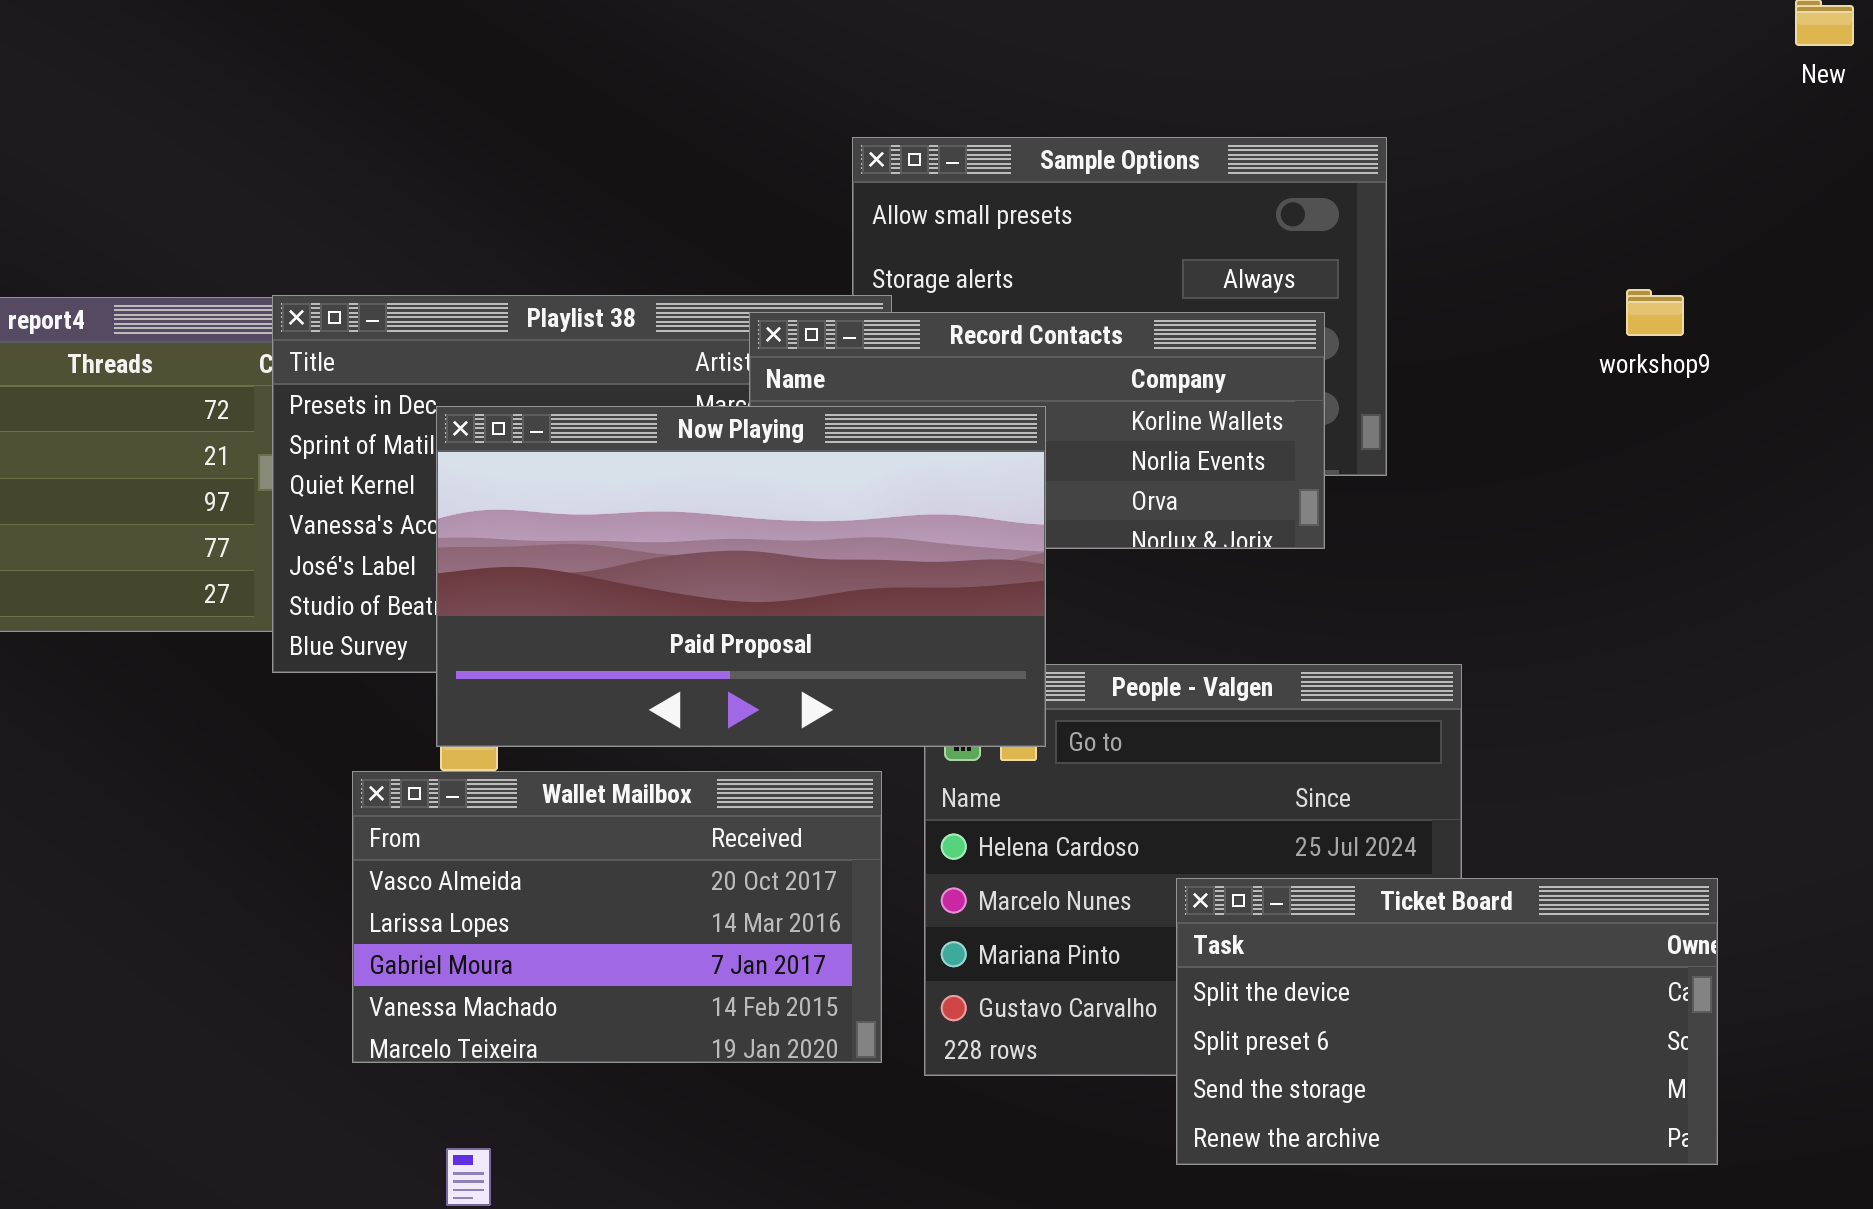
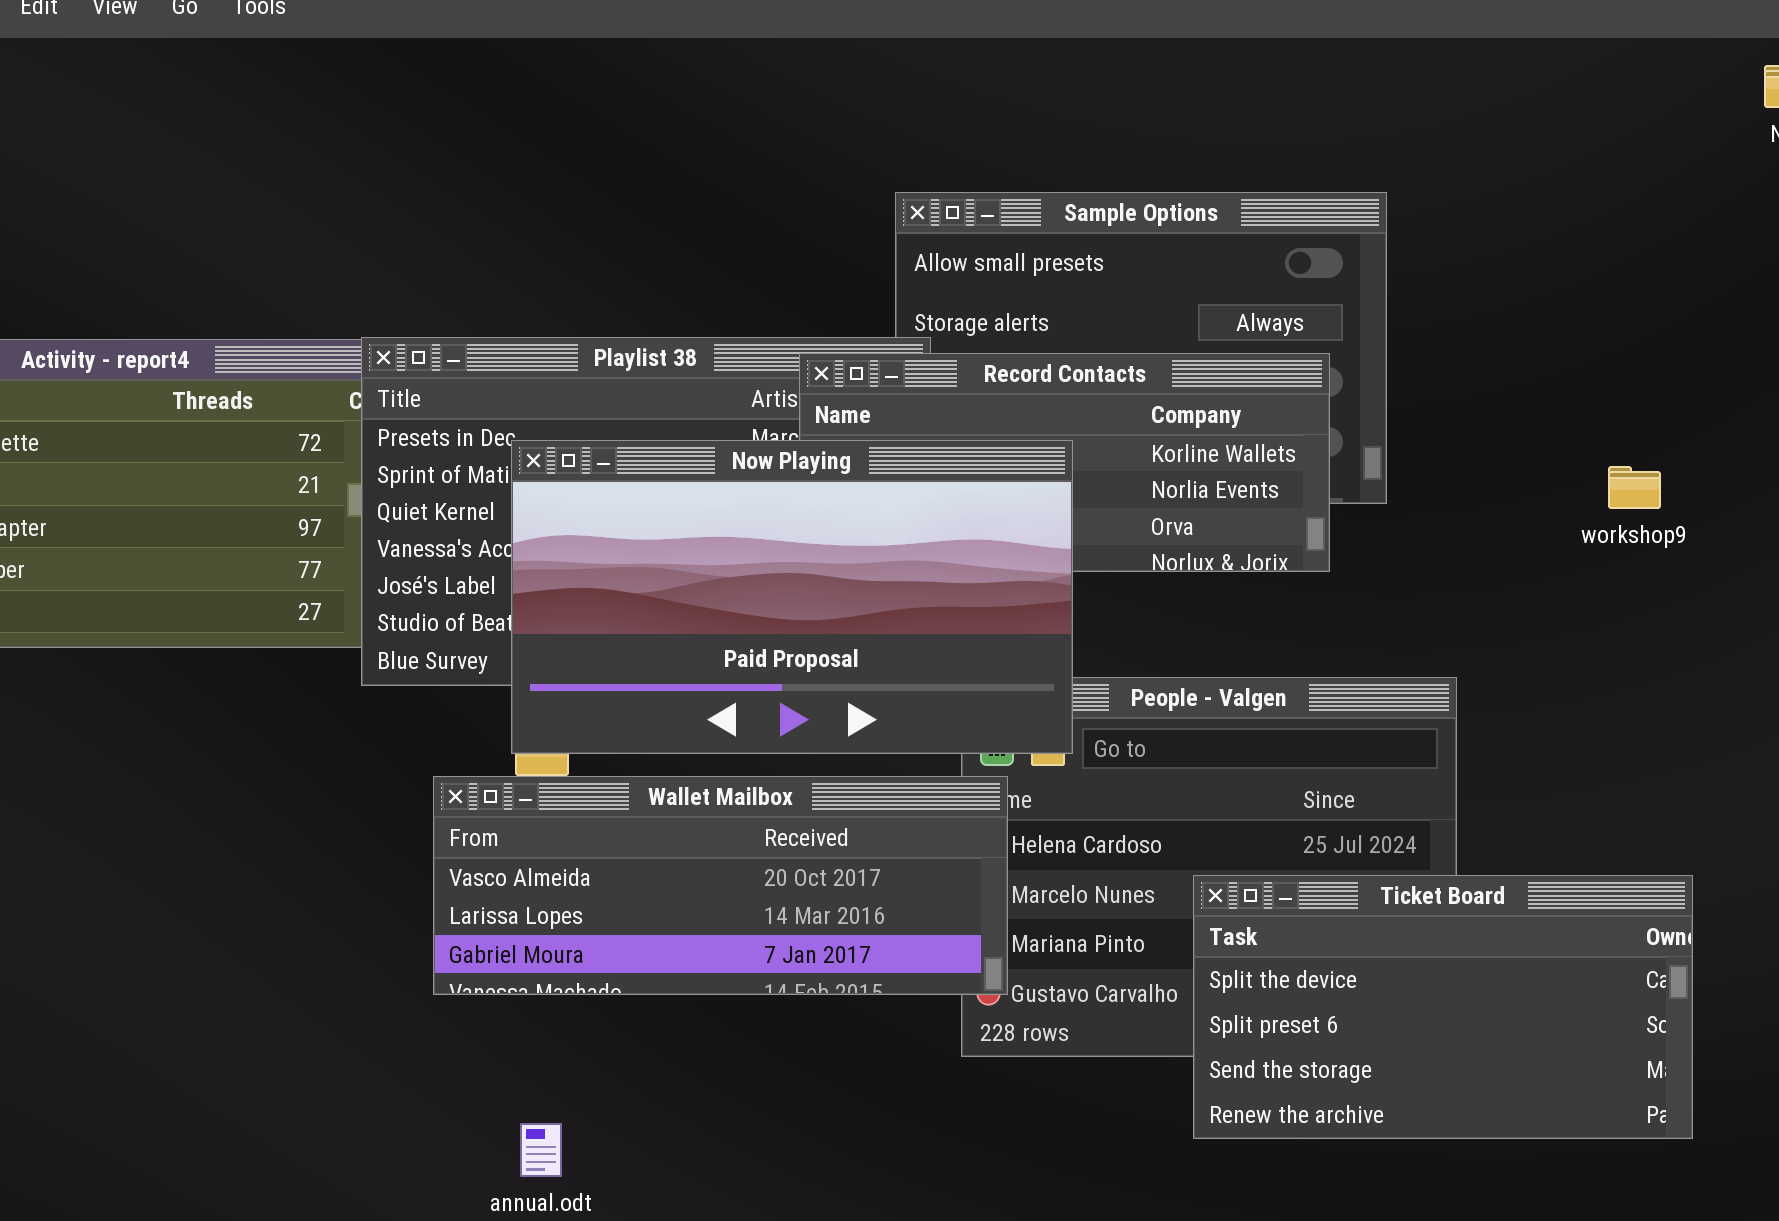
workshop9: [1626,289,1684,336] -> [1608,466,1661,509], moved
Wallet Mailbox: [352,771,882,1063] -> [433,776,1008,995], resized

